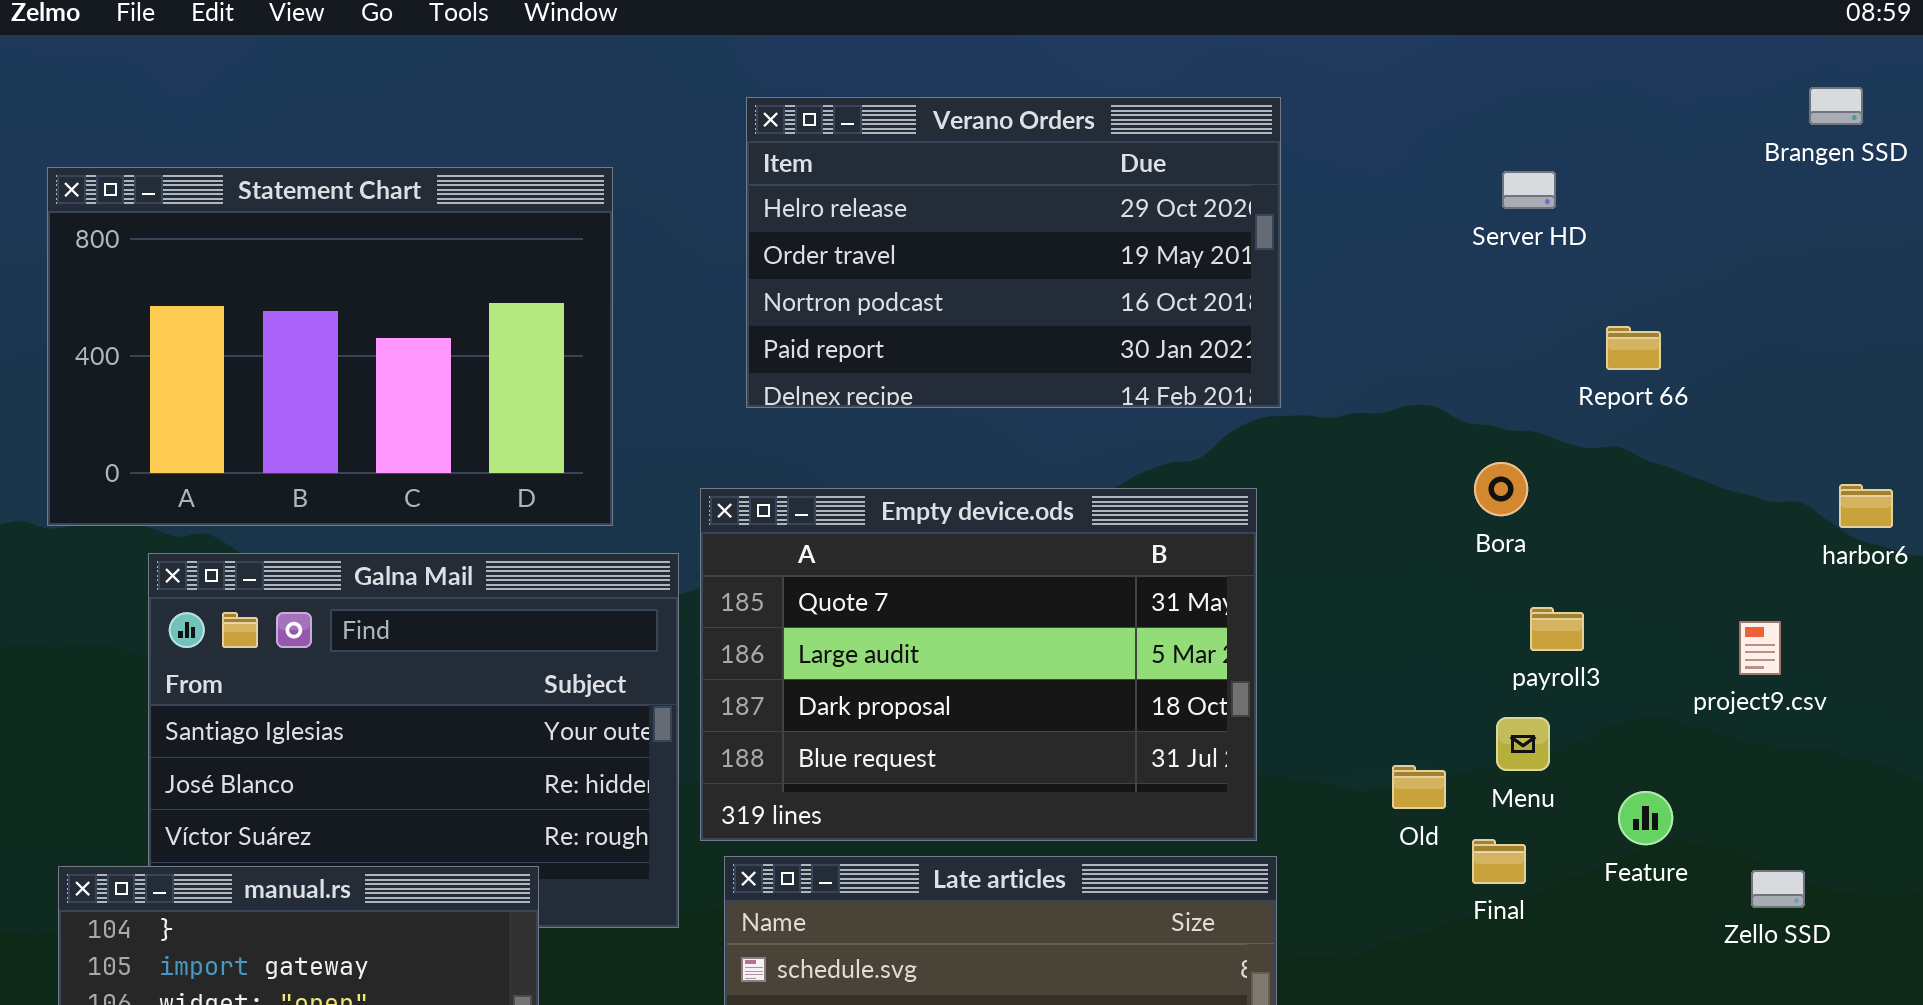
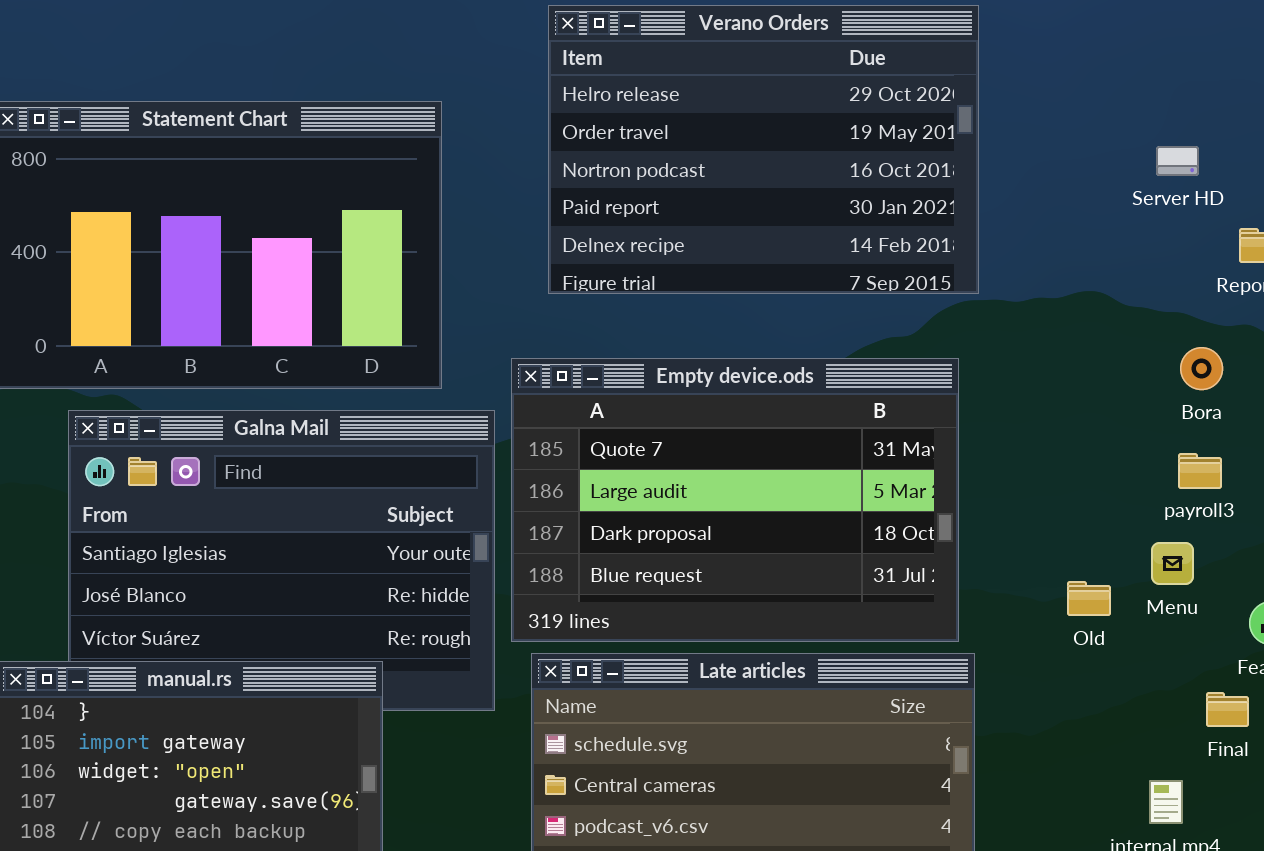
Verano Orders: [746,97,1281,408] -> [548,5,979,294], resized
Server HD: [1502,171,1556,209] -> [1156,146,1199,176], moved
Bora: [1474,462,1528,516] -> [1180,347,1223,390], moved
Final: [1472,839,1526,884] -> [1206,692,1249,727], moved

